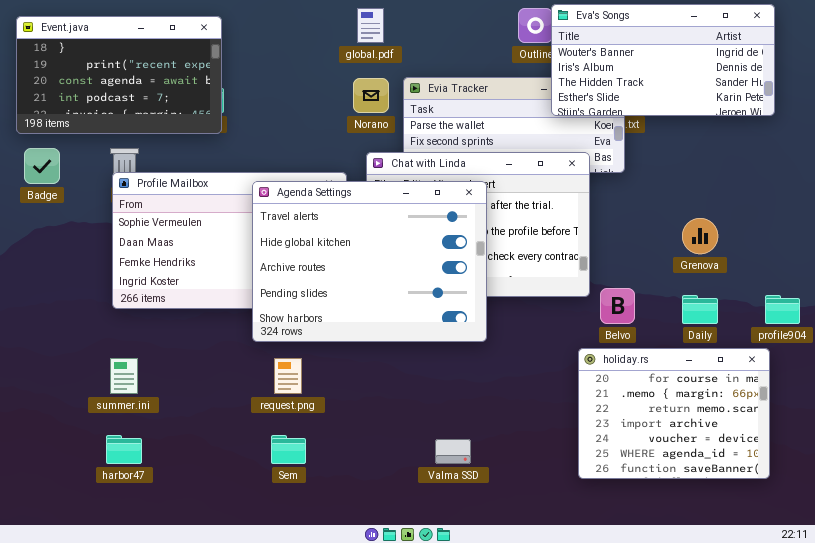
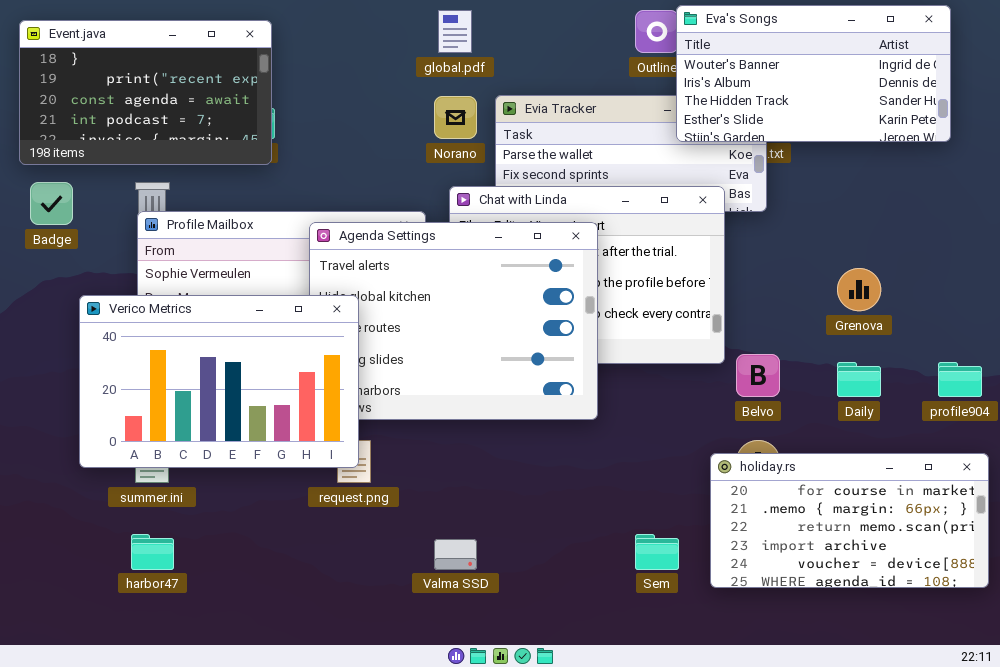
Verico Metrics: none -> [79,295,359,468], opened
holiday.rs: [578,348,770,479] -> [710,453,989,588], resized
Sem: [271,435,306,464] -> [635,534,679,570], moved
Valma SSD: [435,439,471,464] -> [434,539,477,570], moved

